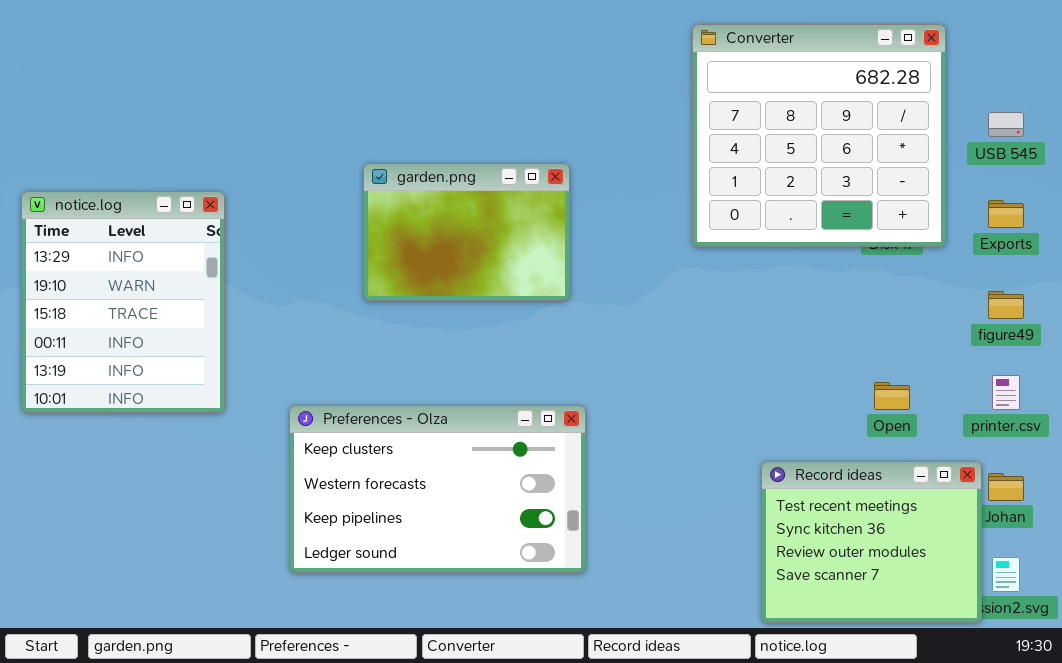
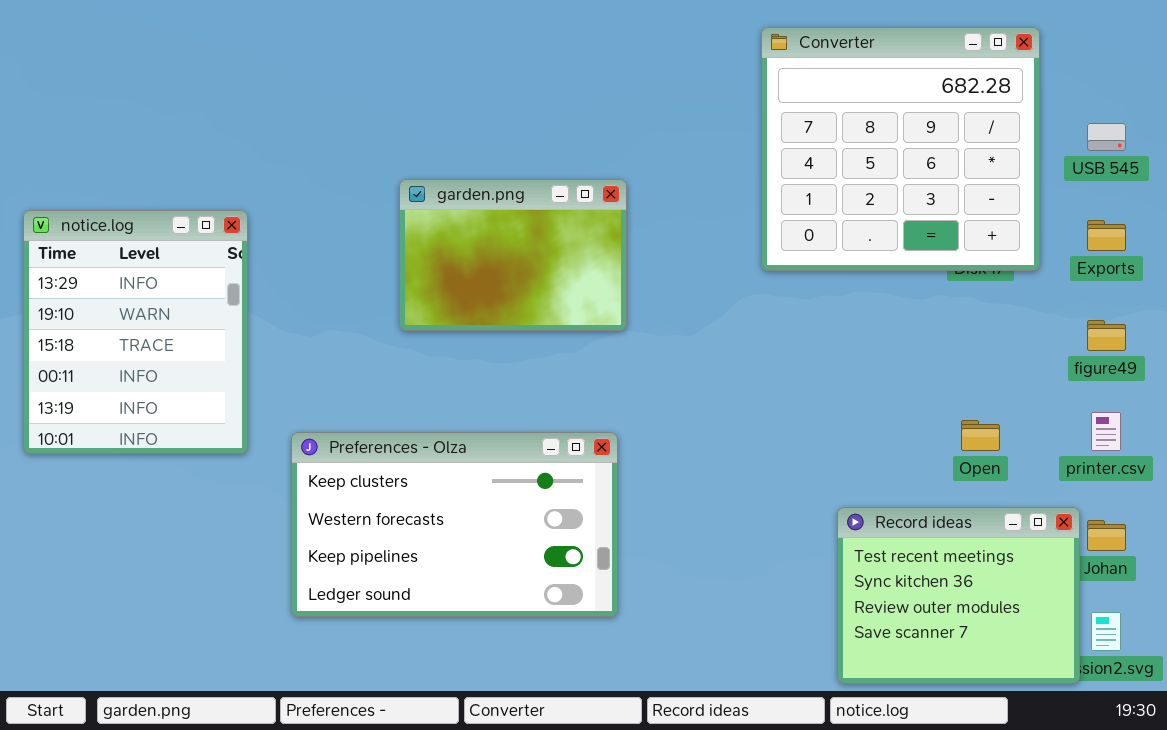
Preferences - Olza: [289,405,586,573] -> [291,432,618,617], moved

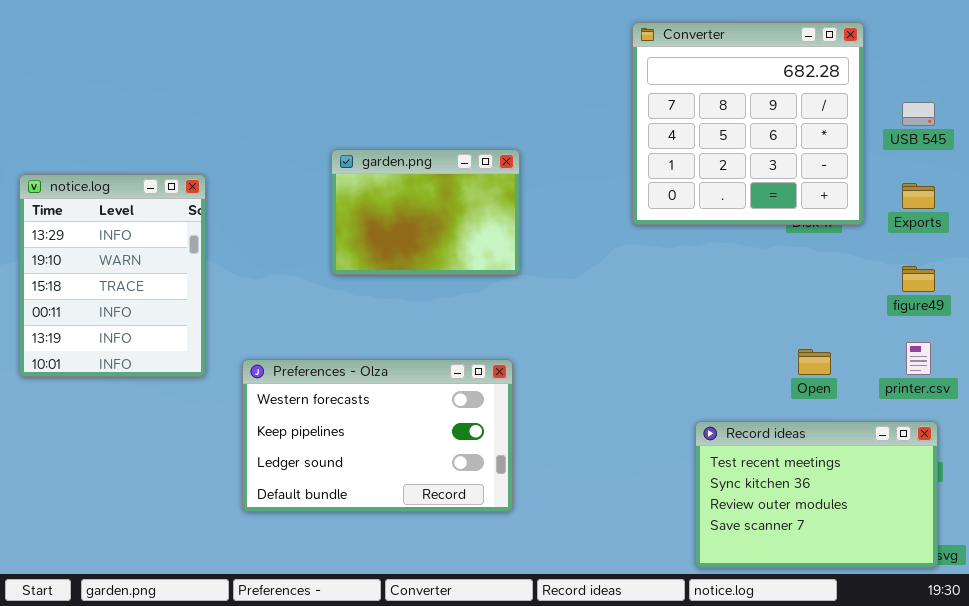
Preferences - Olza: [291,432,618,617] -> [242,359,513,512], scrolled down 1 row
Record ideas: [837,507,1080,684] -> [695,421,938,568], resized

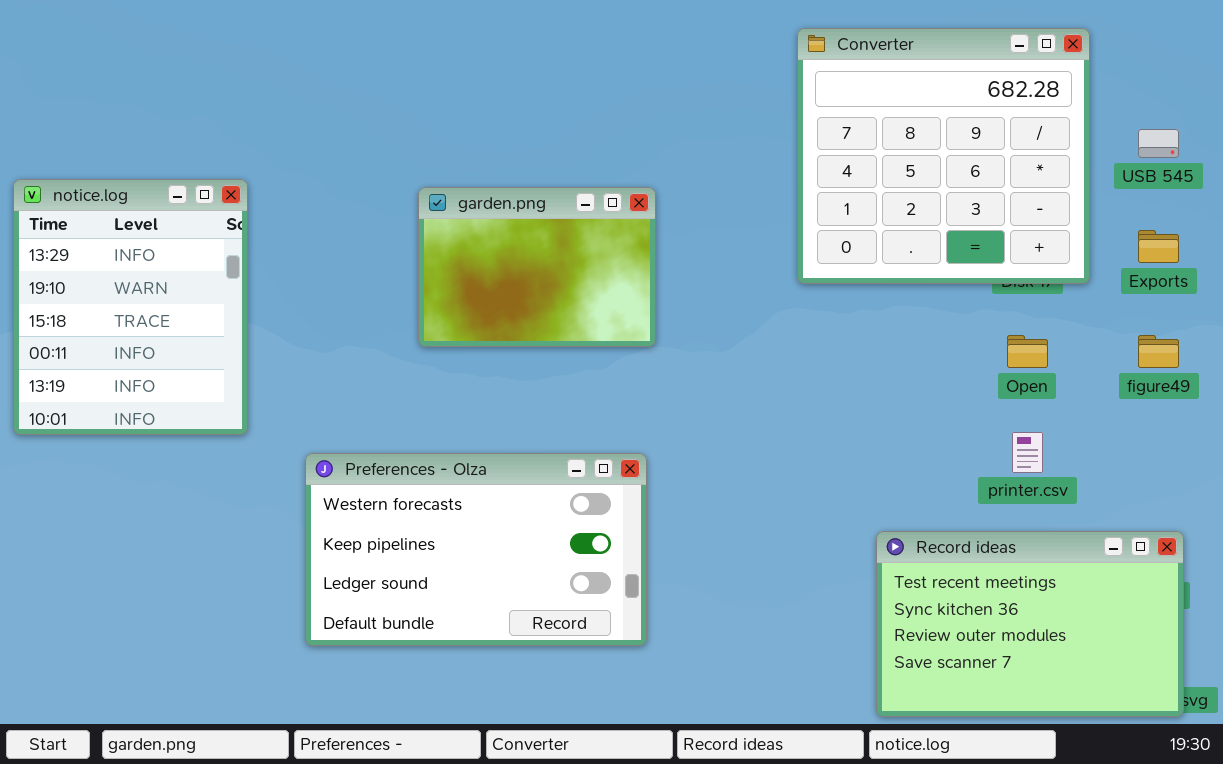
notice.log: [19,174,206,377] -> [13,179,248,435], moved
printer.csv: [906,342,931,375] -> [1012,432,1043,473], moved
Open: [798,349,831,375] -> [1007,335,1048,368], moved

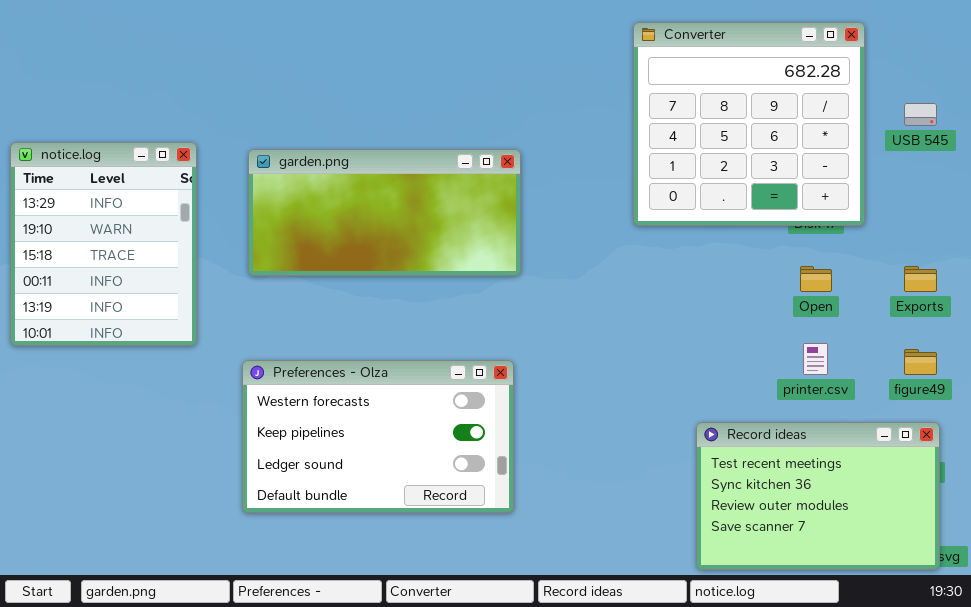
garden.png: [418,187,656,347] -> [248,149,521,276], resized
Exports: [1138,230,1179,263] -> [904,266,937,292], moved
figure49: [1138,335,1179,368] -> [904,349,937,375], moved

